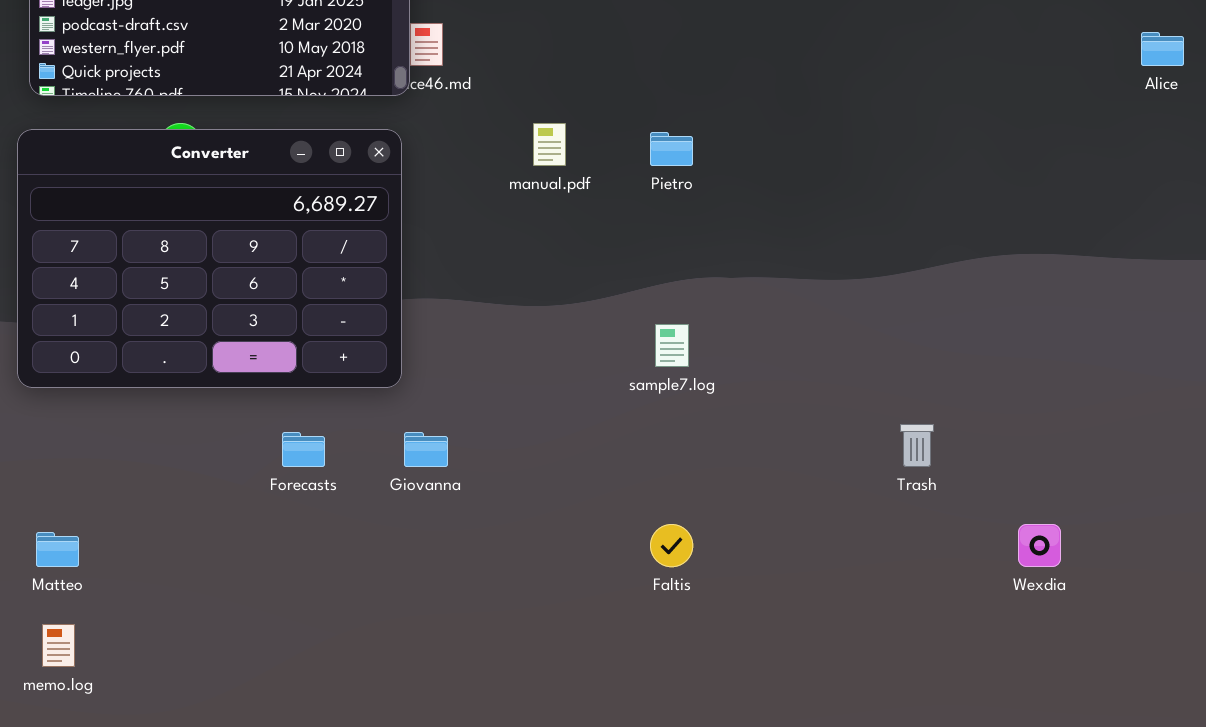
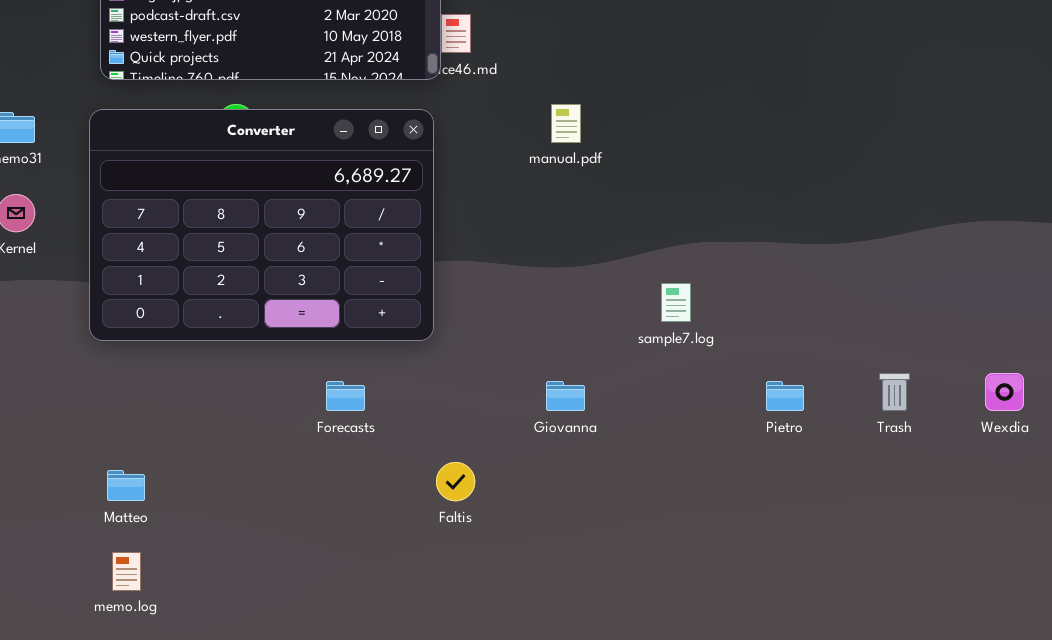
Pietro: [650,132,693,166] -> [766,381,804,411], moved
Giovanna: [404,432,448,467] -> [546,381,585,411], moved
Faltis: [650,524,693,567] -> [436,462,475,501], moved
Wexdia: [1018,524,1061,567] -> [985,373,1024,411], moved

